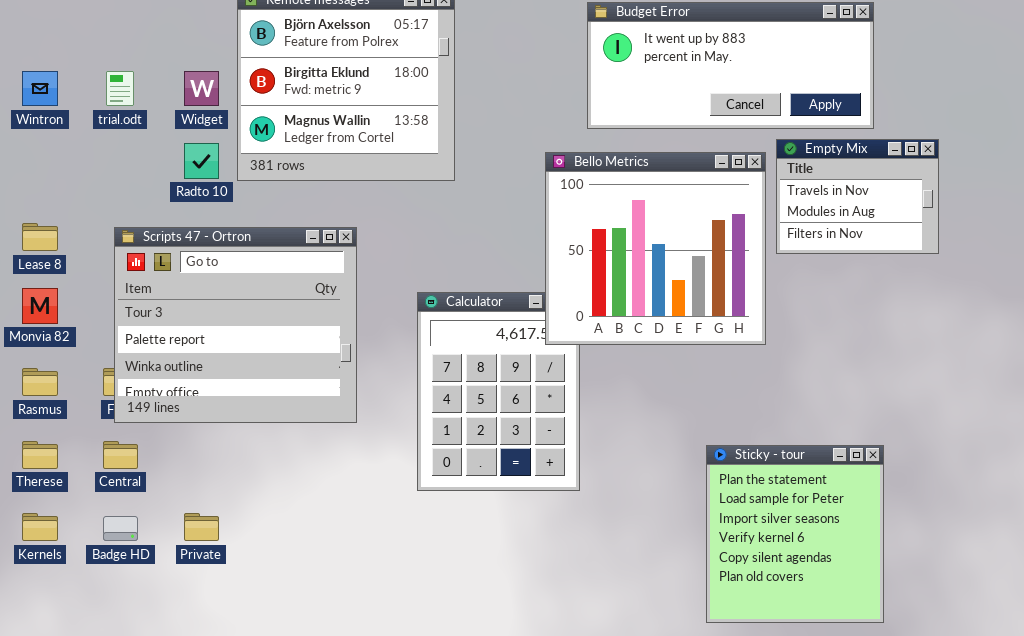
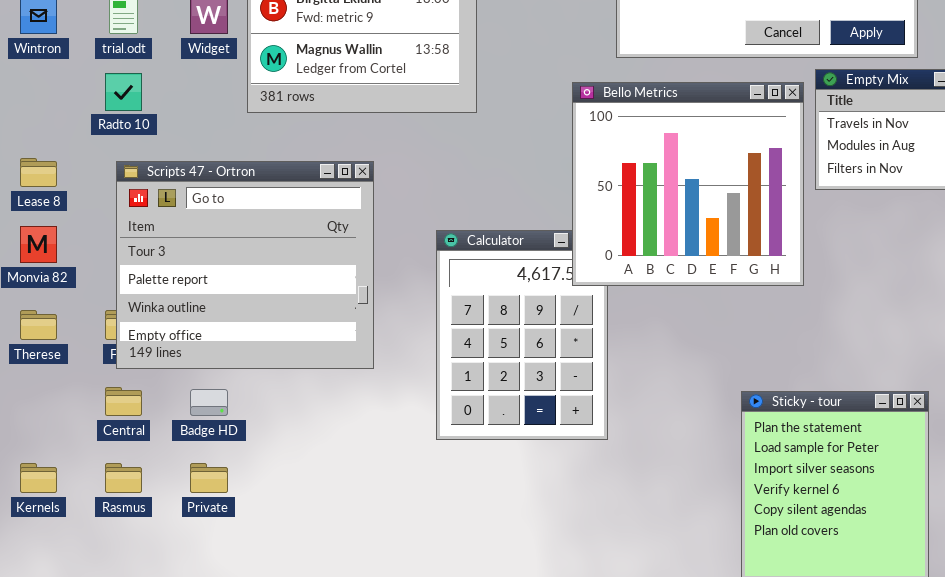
Radto 10: [184,143,219,179] -> [105,73,142,111], moved
Rasmus: [22,368,58,396] -> [105,463,142,493], moved
Therese: [22,441,58,469] -> [20,310,57,340], moved
Badge HD: [103,516,138,541] -> [190,389,228,416], moved

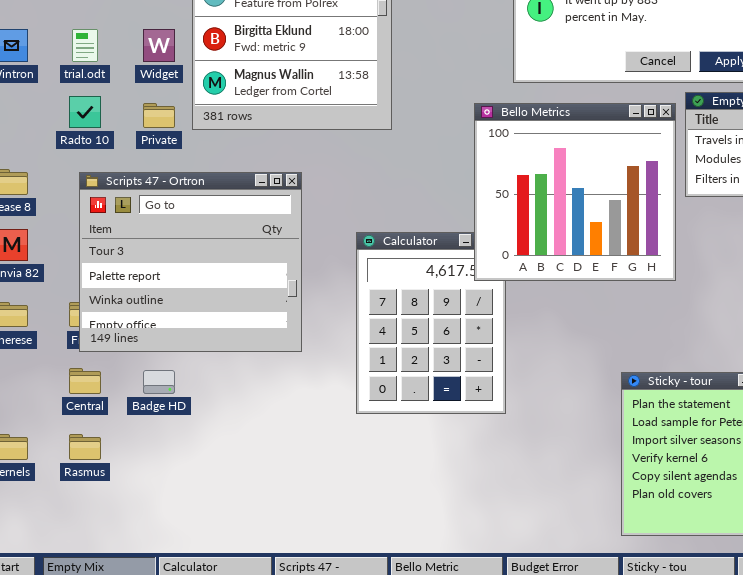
Private: [190,463,228,493] -> [143,103,175,128], moved

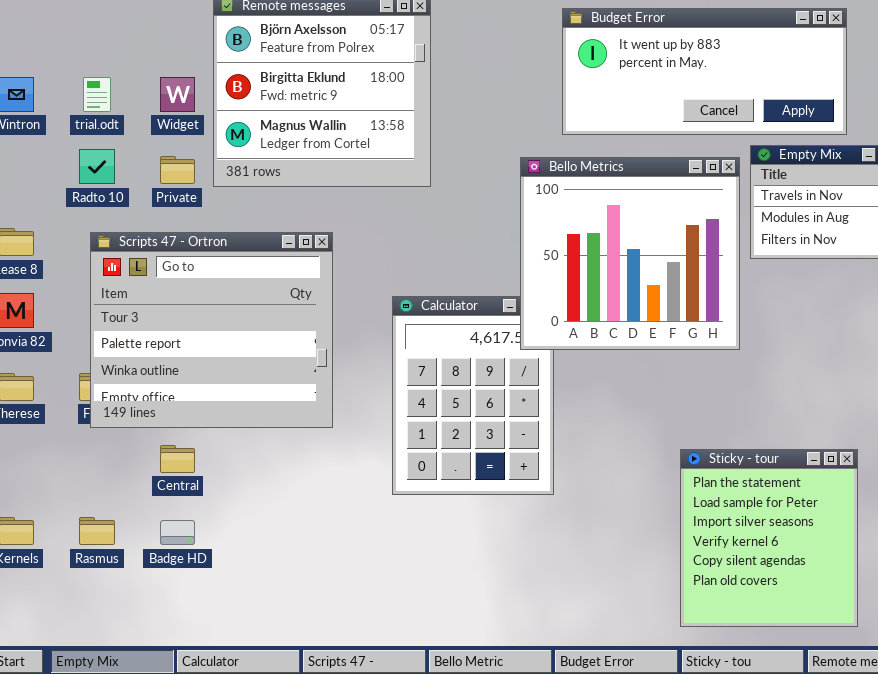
Central: [69,368,101,394] -> [160,445,195,473], moved
Badge HD: [143,370,175,394] -> [160,520,195,545], moved

